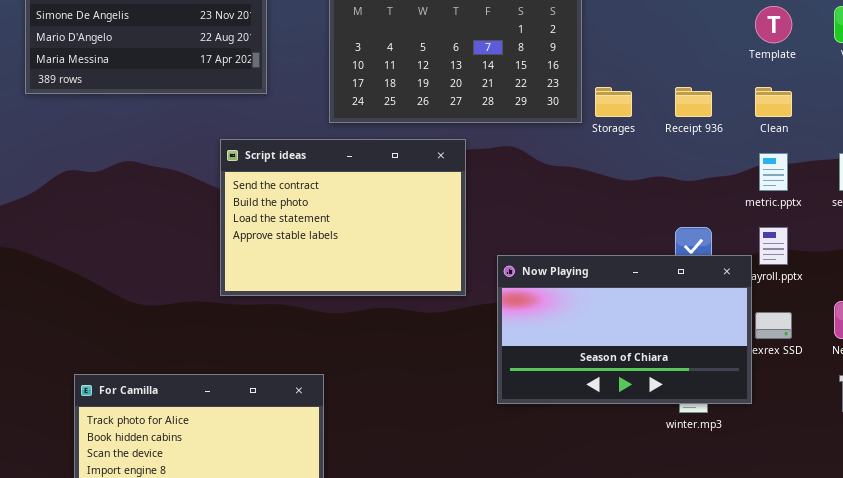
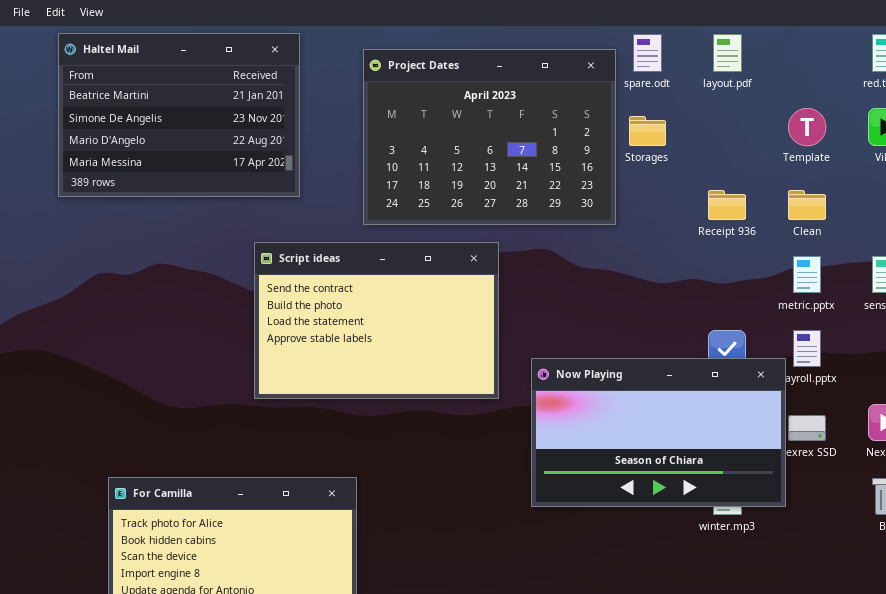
Storages: [595,87,632,117] -> [629,116,666,146], moved

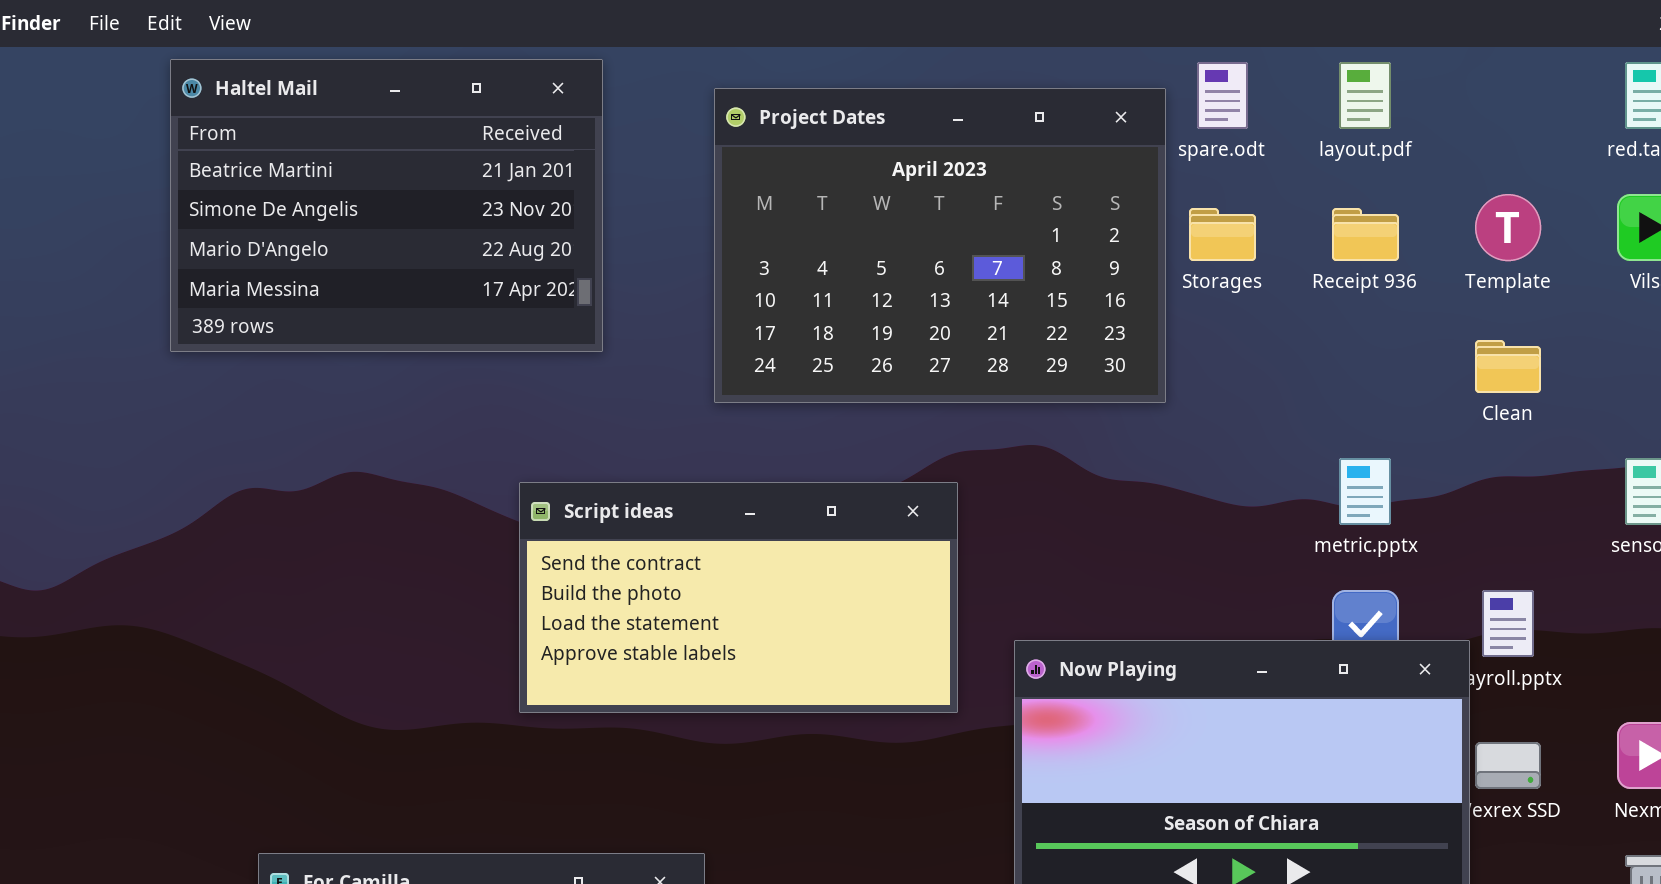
Receipt 936: [708,190,746,220] -> [1332,208,1399,261], moved
Script ideas: [254,242,499,399] -> [519,482,958,713], resized
metric.pptx: [793,256,821,293] -> [1339,458,1391,525], moved

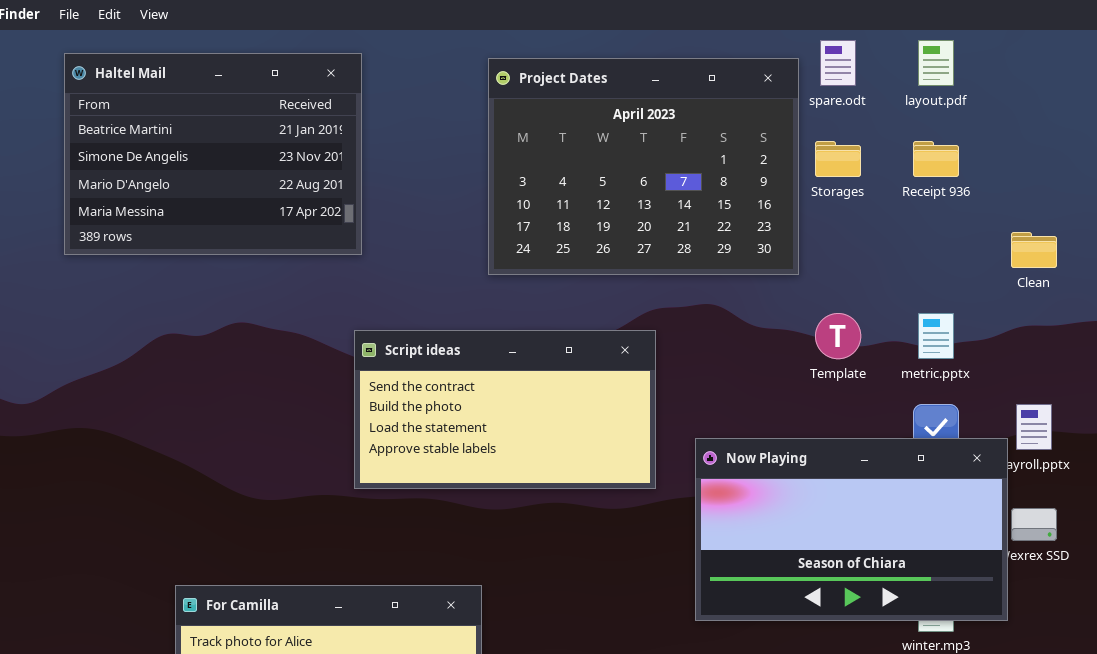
Haltel Mail: [170,59,603,352] -> [64,53,362,255], moved
Template: [1475,194,1541,261] -> [815,313,861,359], moved

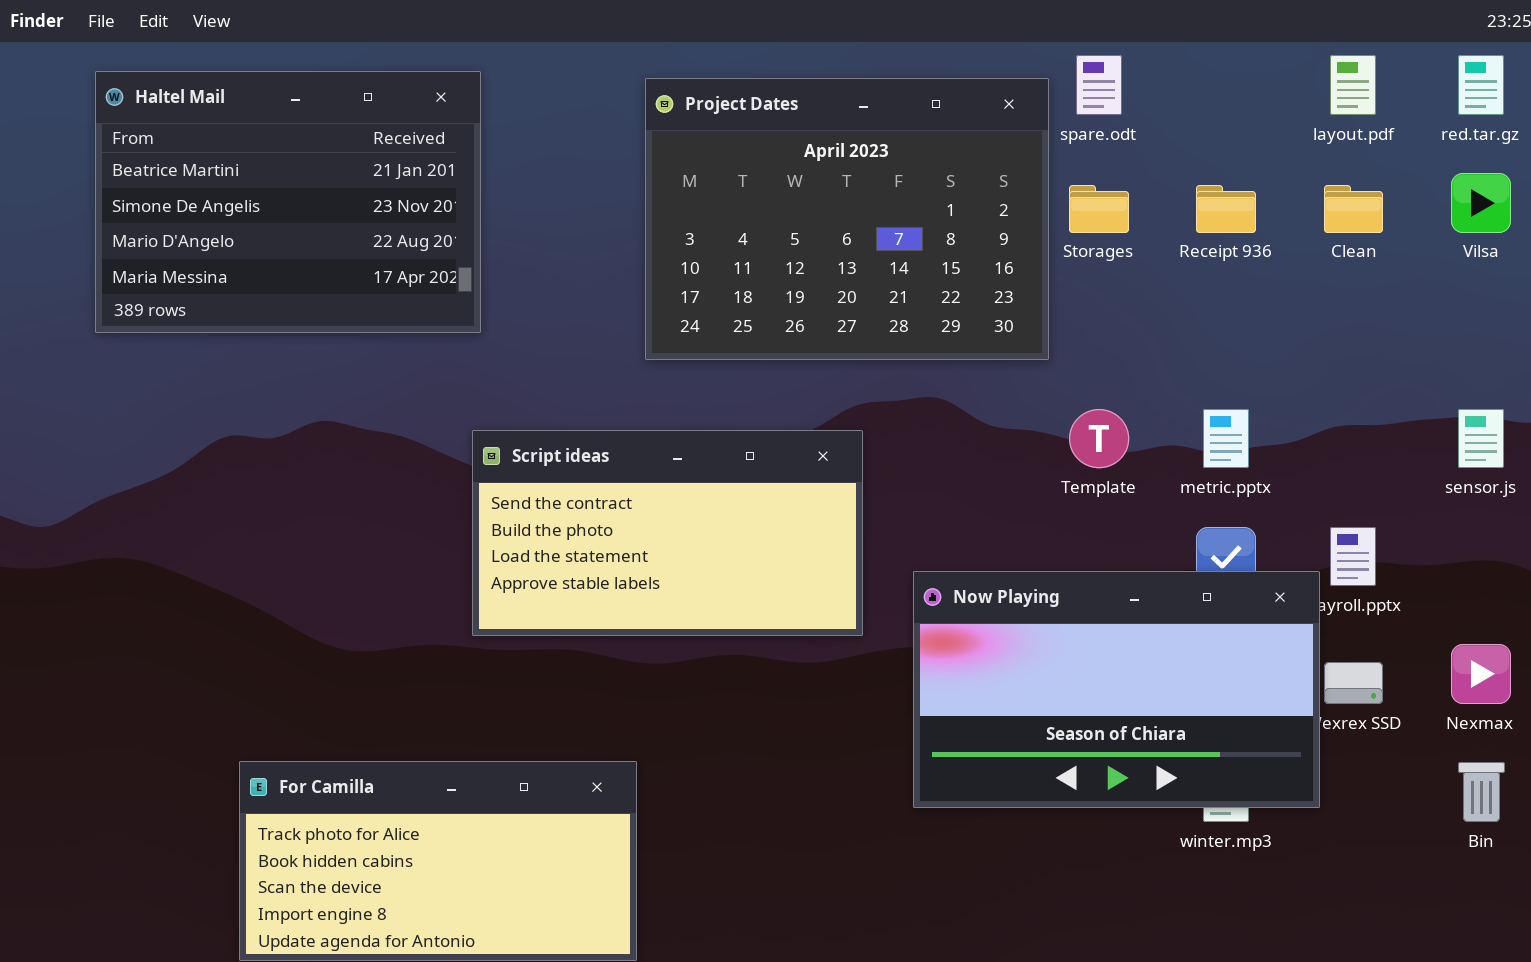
layout.pdf: [918,40,954,86] -> [1330,55,1376,115], moved
Clean: [1011,232,1057,268] -> [1324,185,1383,233], moved

